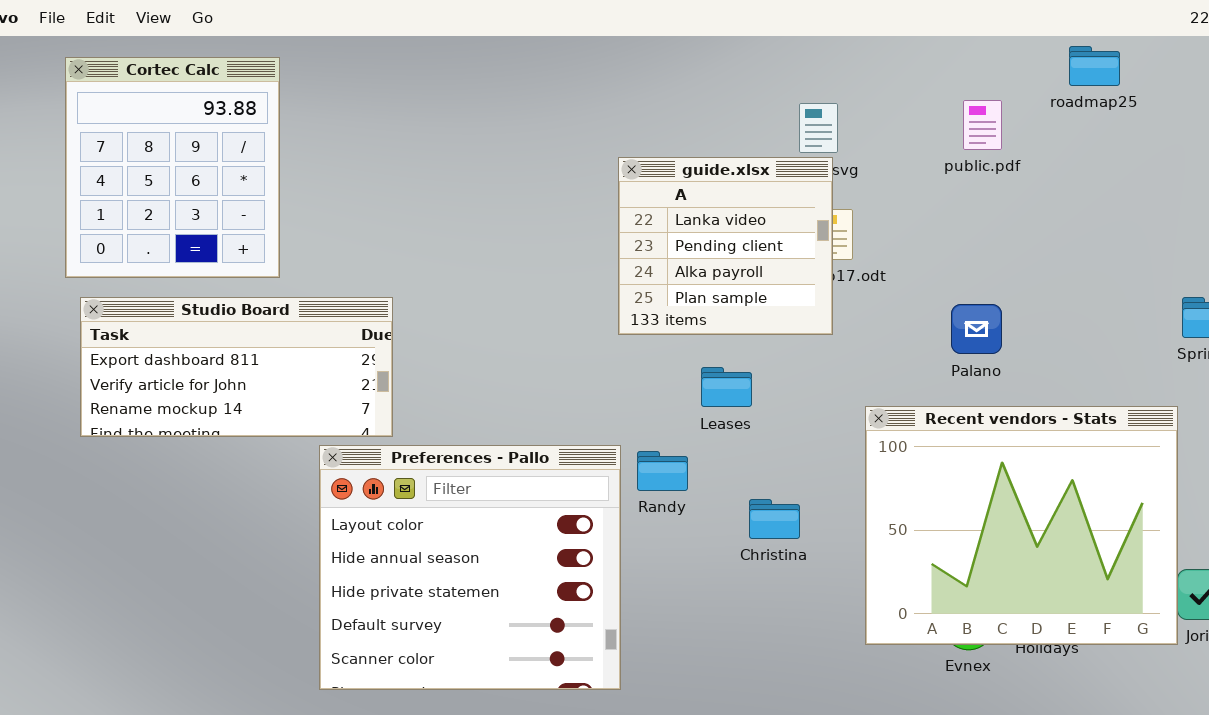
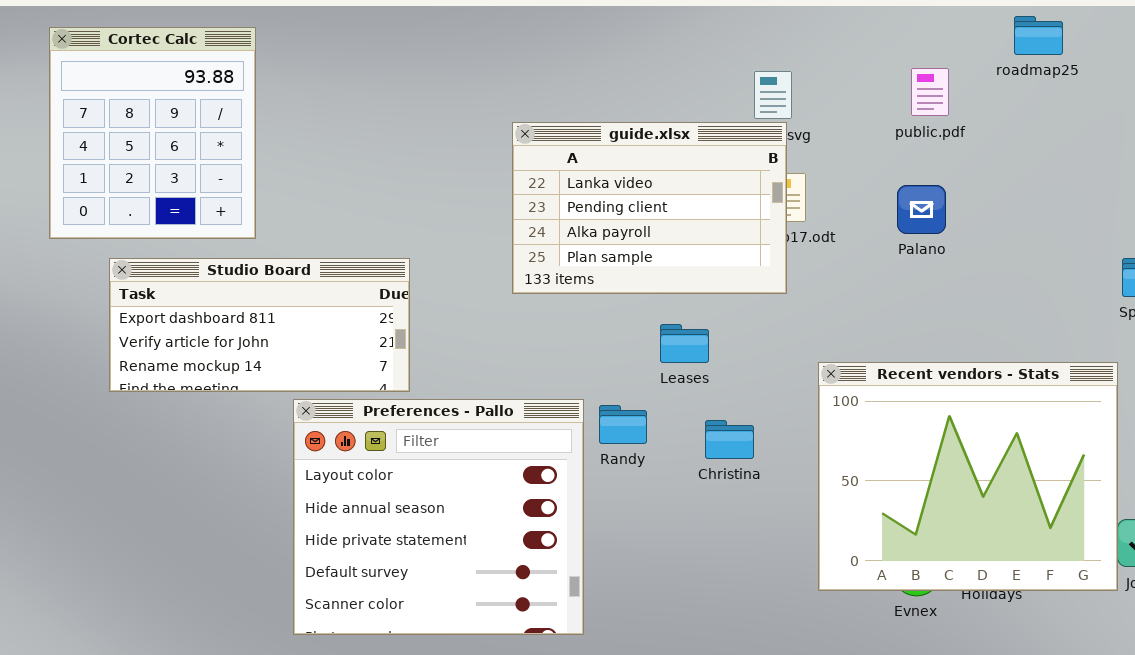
guide.xlsx: [618,157,833,335] -> [512,122,787,294], resized
Studio Board: [80,297,393,437] -> [109,258,410,392], moved
Palano: [951,304,1002,354] -> [897,185,946,234], moved
Christina: [749,499,800,539] -> [705,420,754,459], moved

